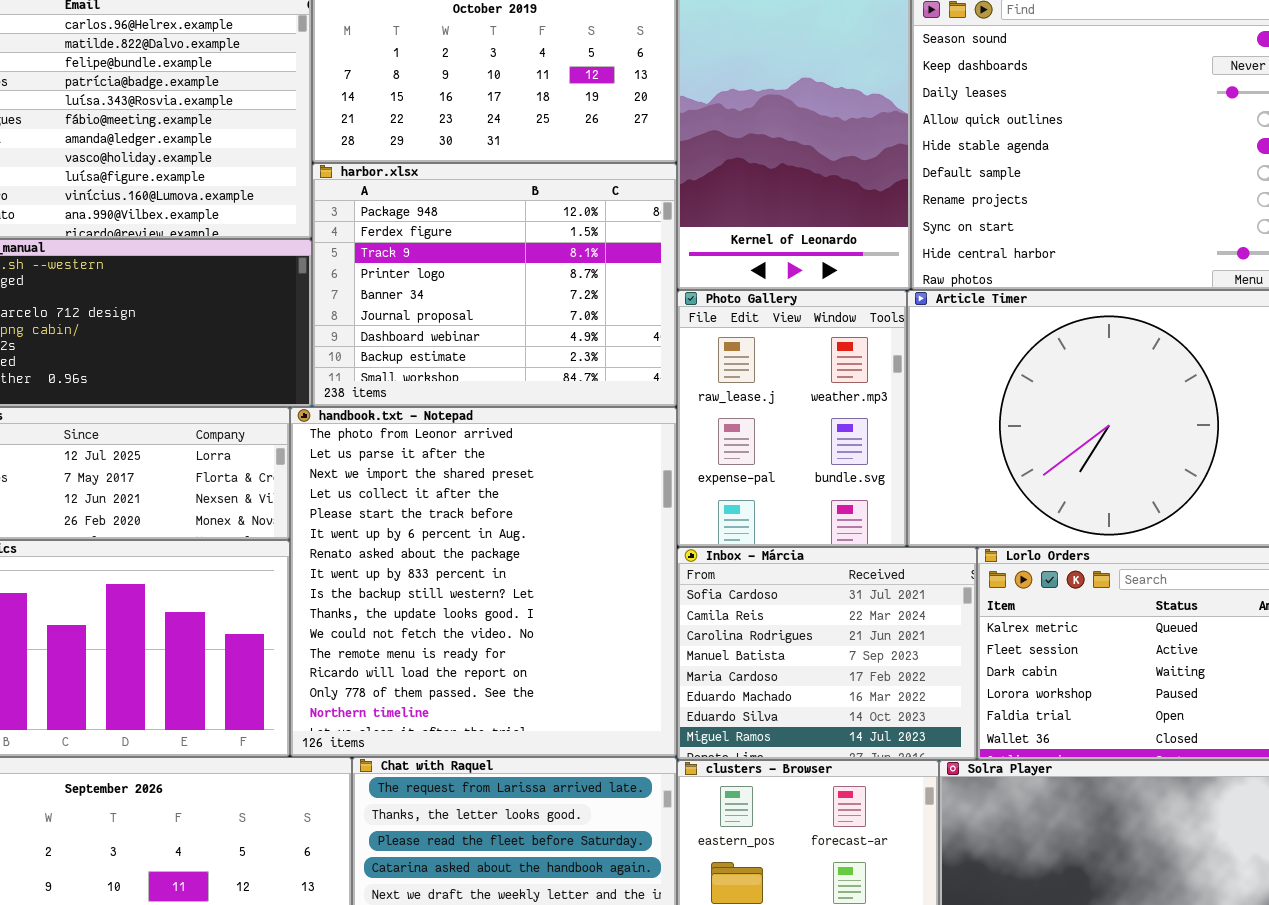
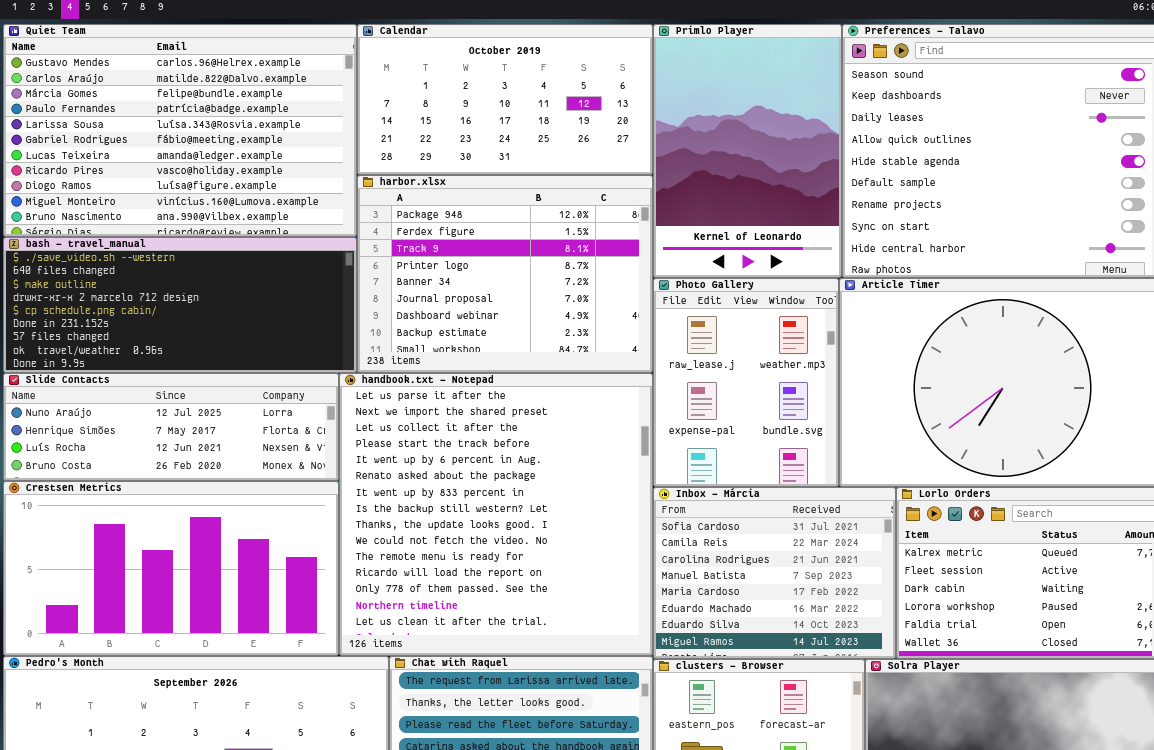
handbook.txt - Notepad: [290,407,677,757] -> [339,373,653,656], scrolled down 1 row

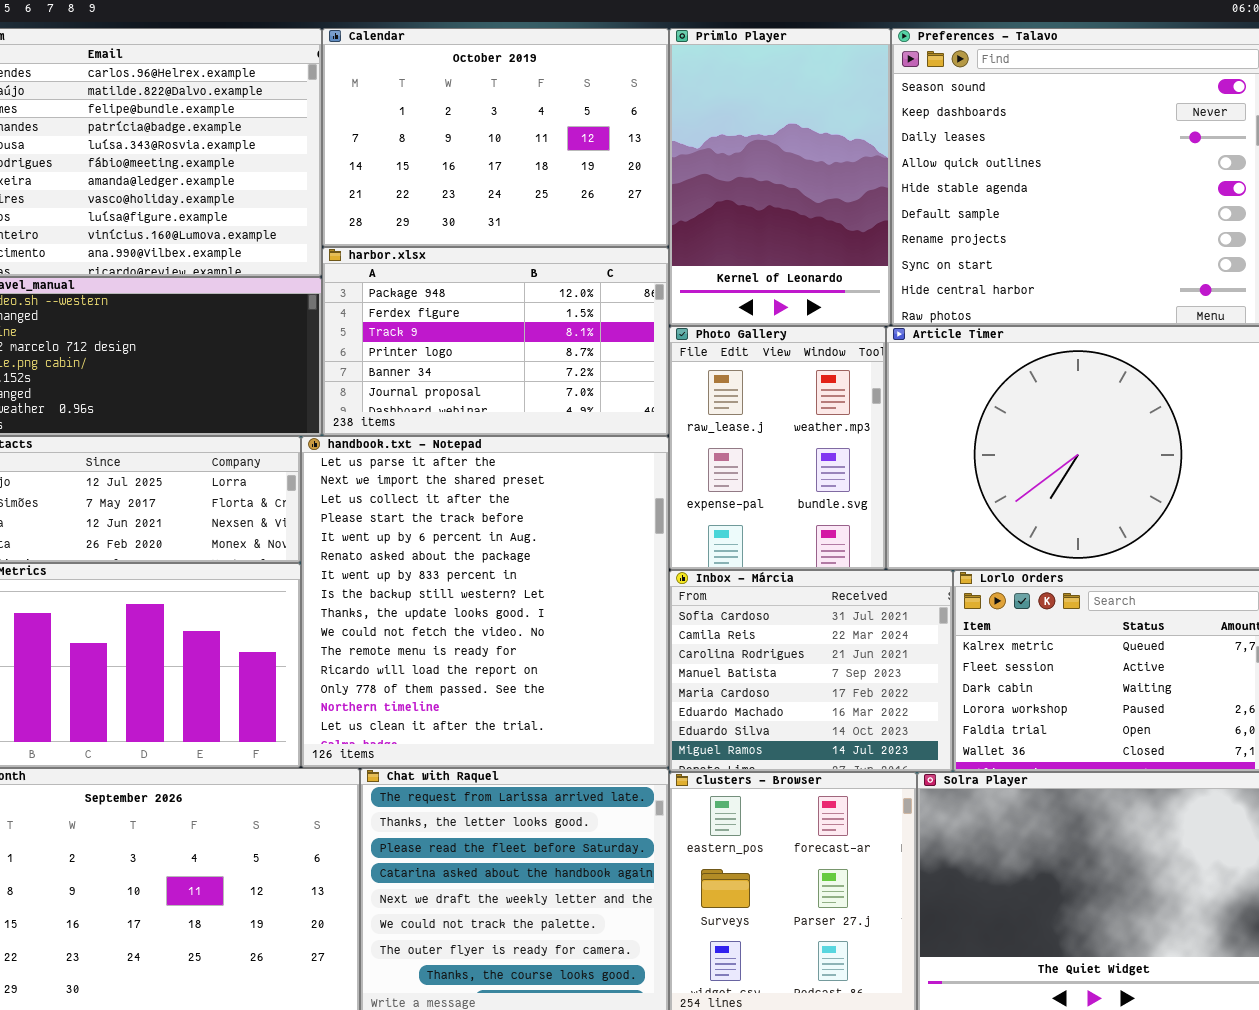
Calendar: [357,24,653,175] -> [322,28,669,247], resized
harbor.xlsx: [357,175,653,373] -> [322,247,669,436], resized

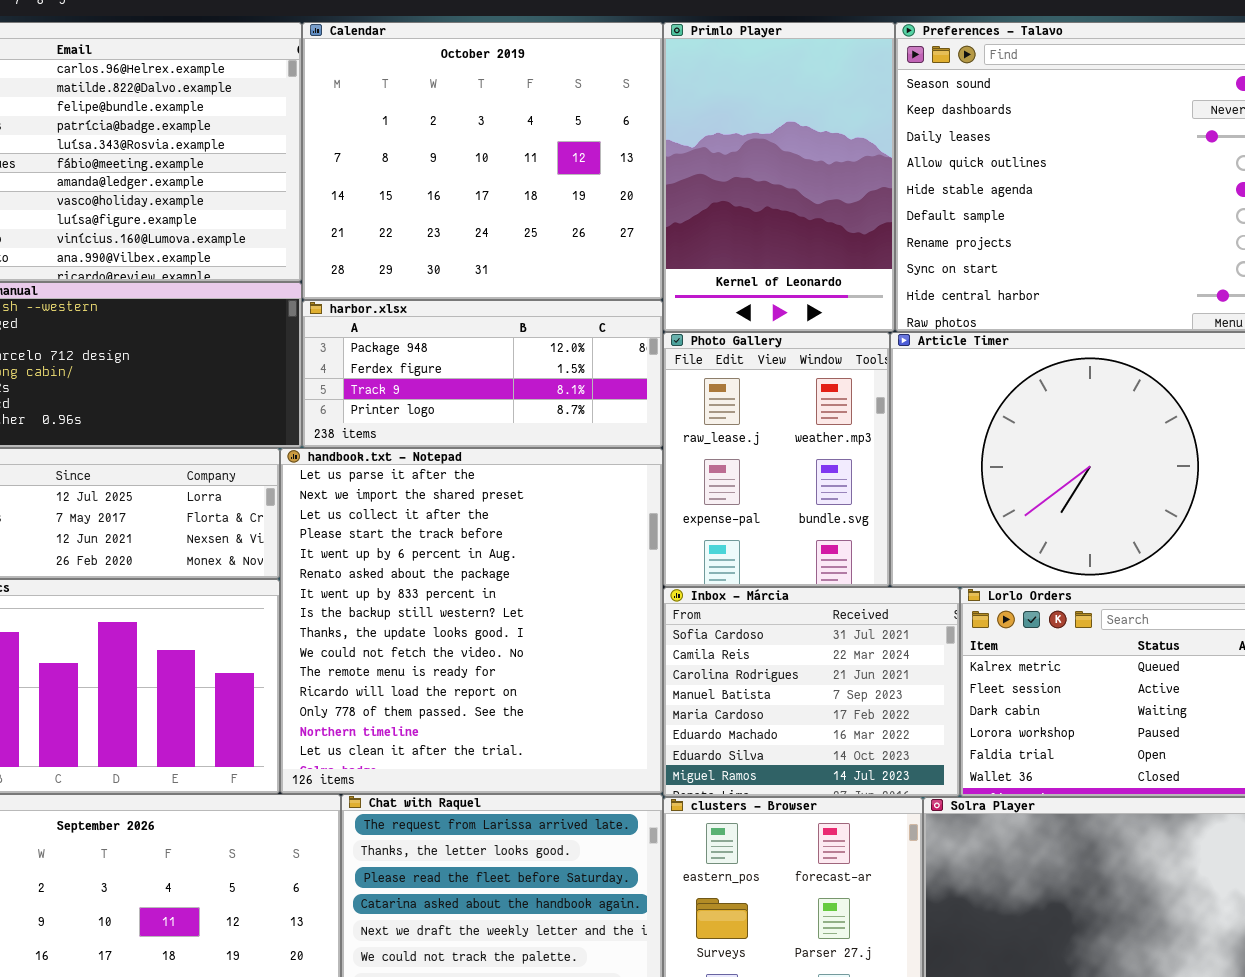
Calendar: [322,28,669,247] -> [302,22,663,300], resized
harbor.xlsx: [322,247,669,436] -> [302,300,663,448], resized

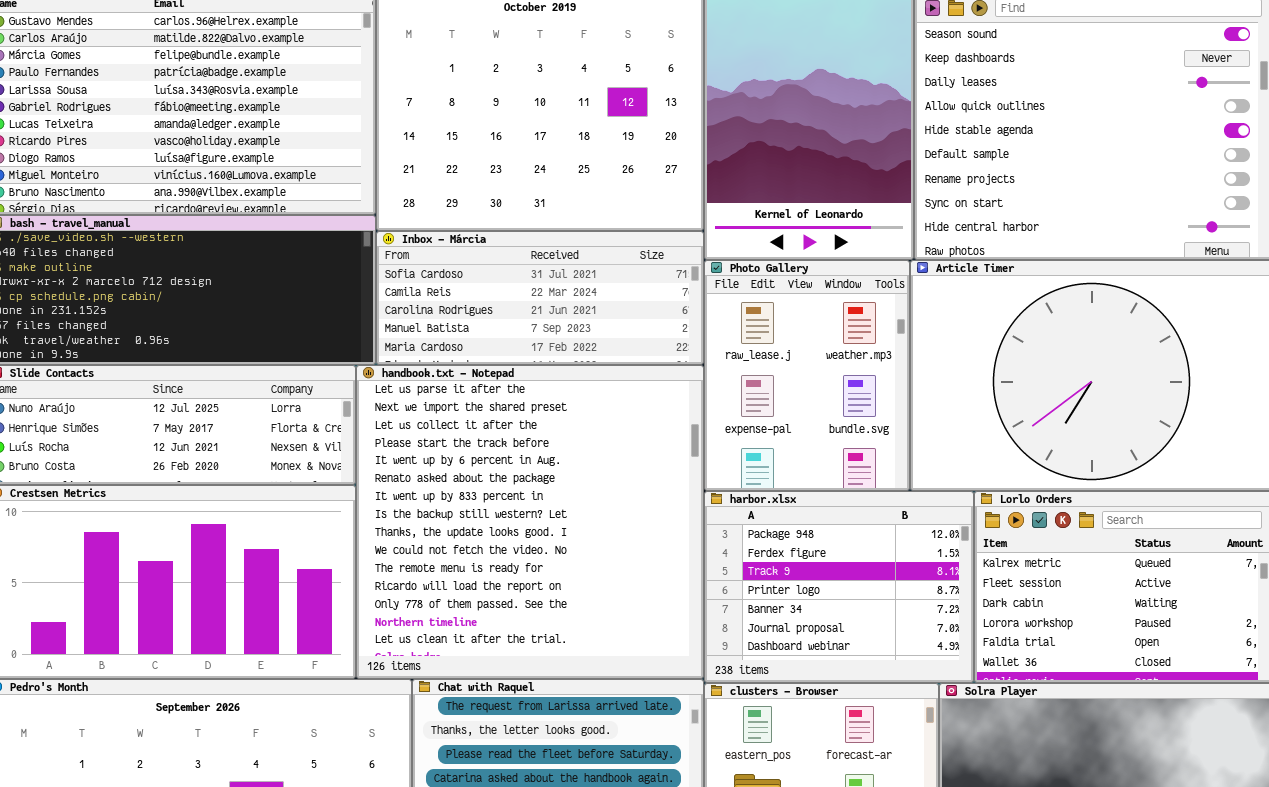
harbor.xlsx: [302,300,663,448] -> [704,491,974,683], moved, resized
Inbox - Márcia: [663,587,960,797] -> [376,231,704,365], moved, resized

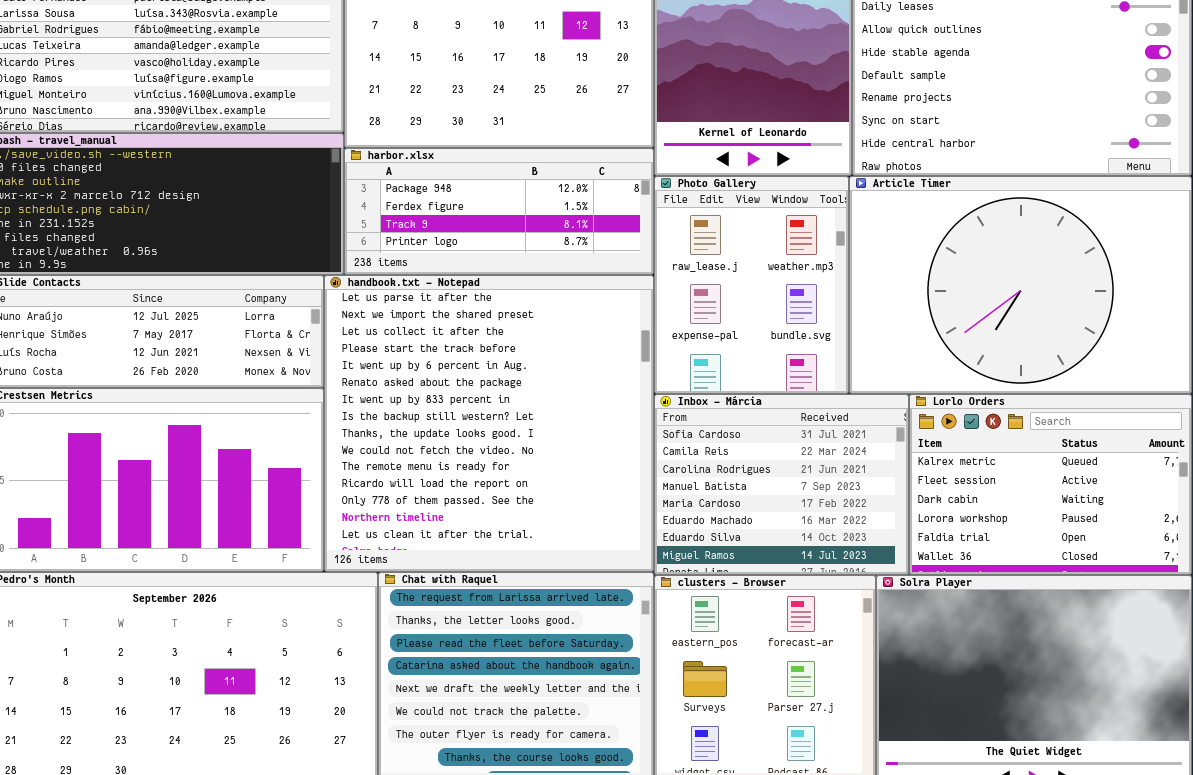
Inbox - Márcia: [376,231,704,365] -> [654,394,909,575], moved, resized
harbor.xlsx: [704,491,974,683] -> [344,148,654,275], moved, resized

